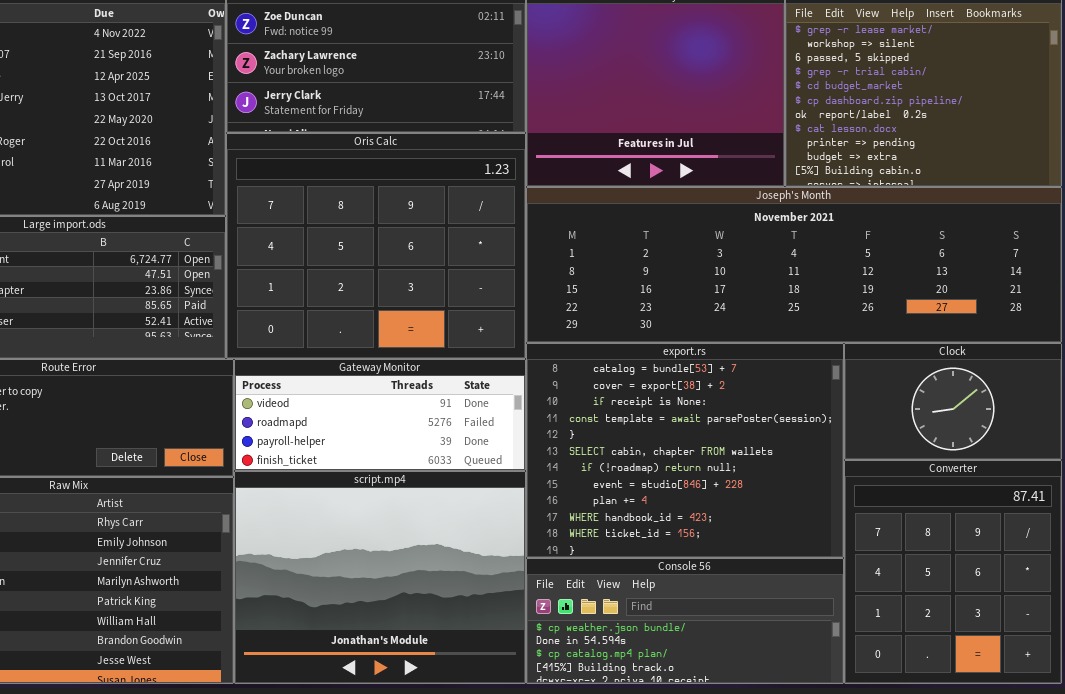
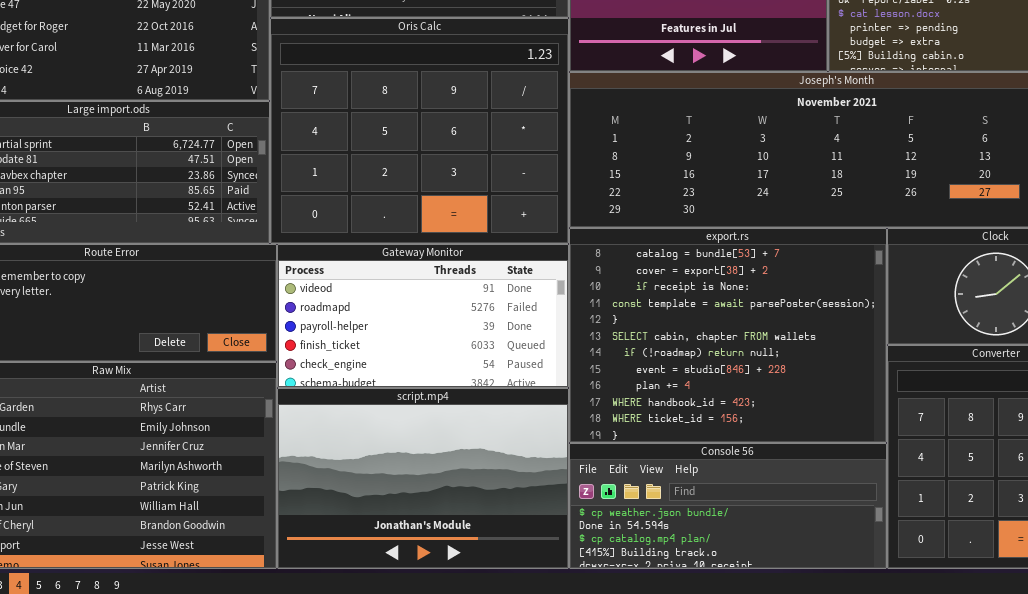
Gateway Monitor: [234,359,526,471] -> [277,244,569,388], resized
script.mp4: [234,471,526,684] -> [277,388,569,569], resized

